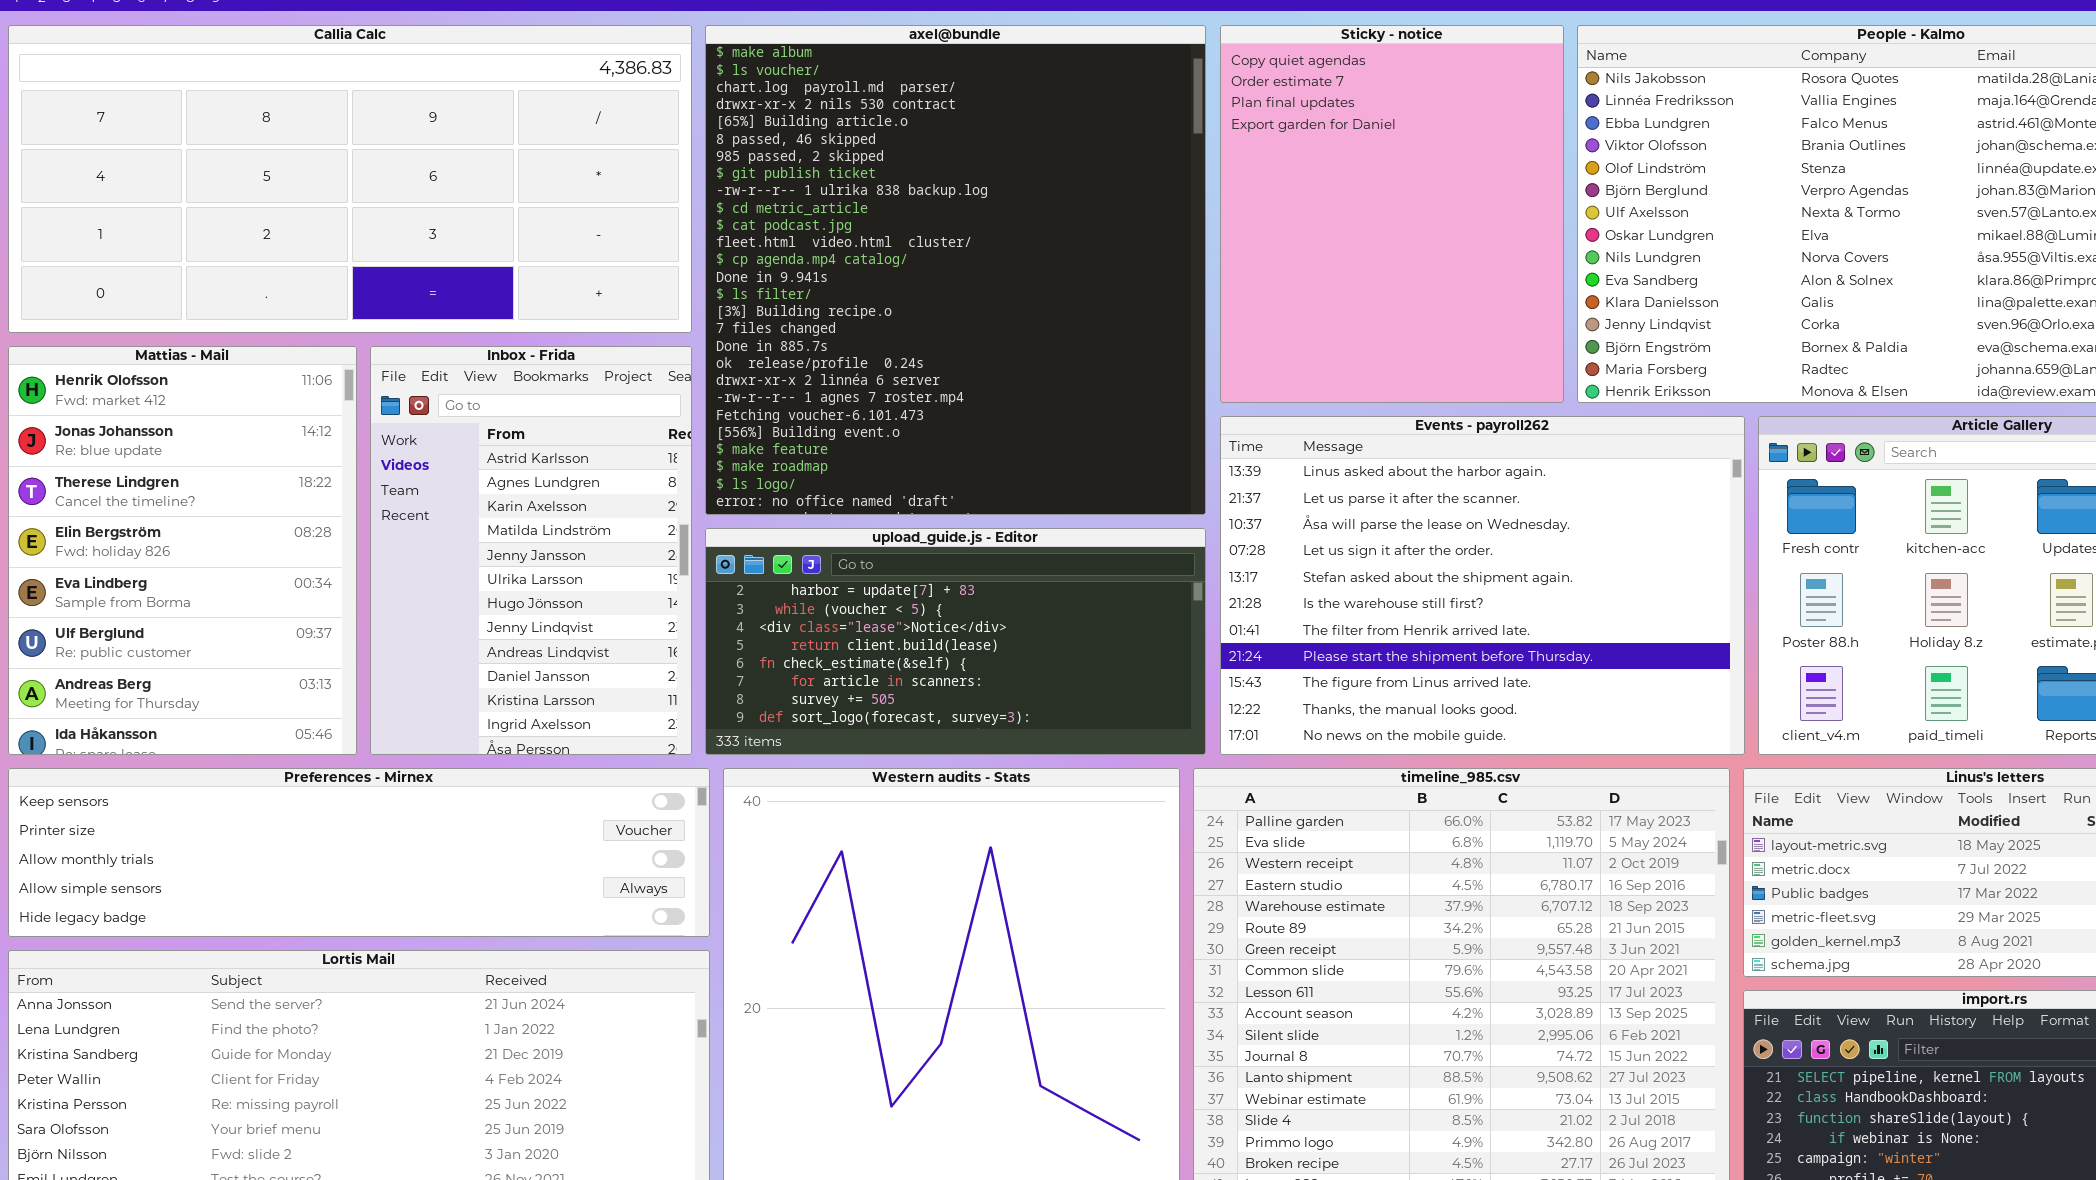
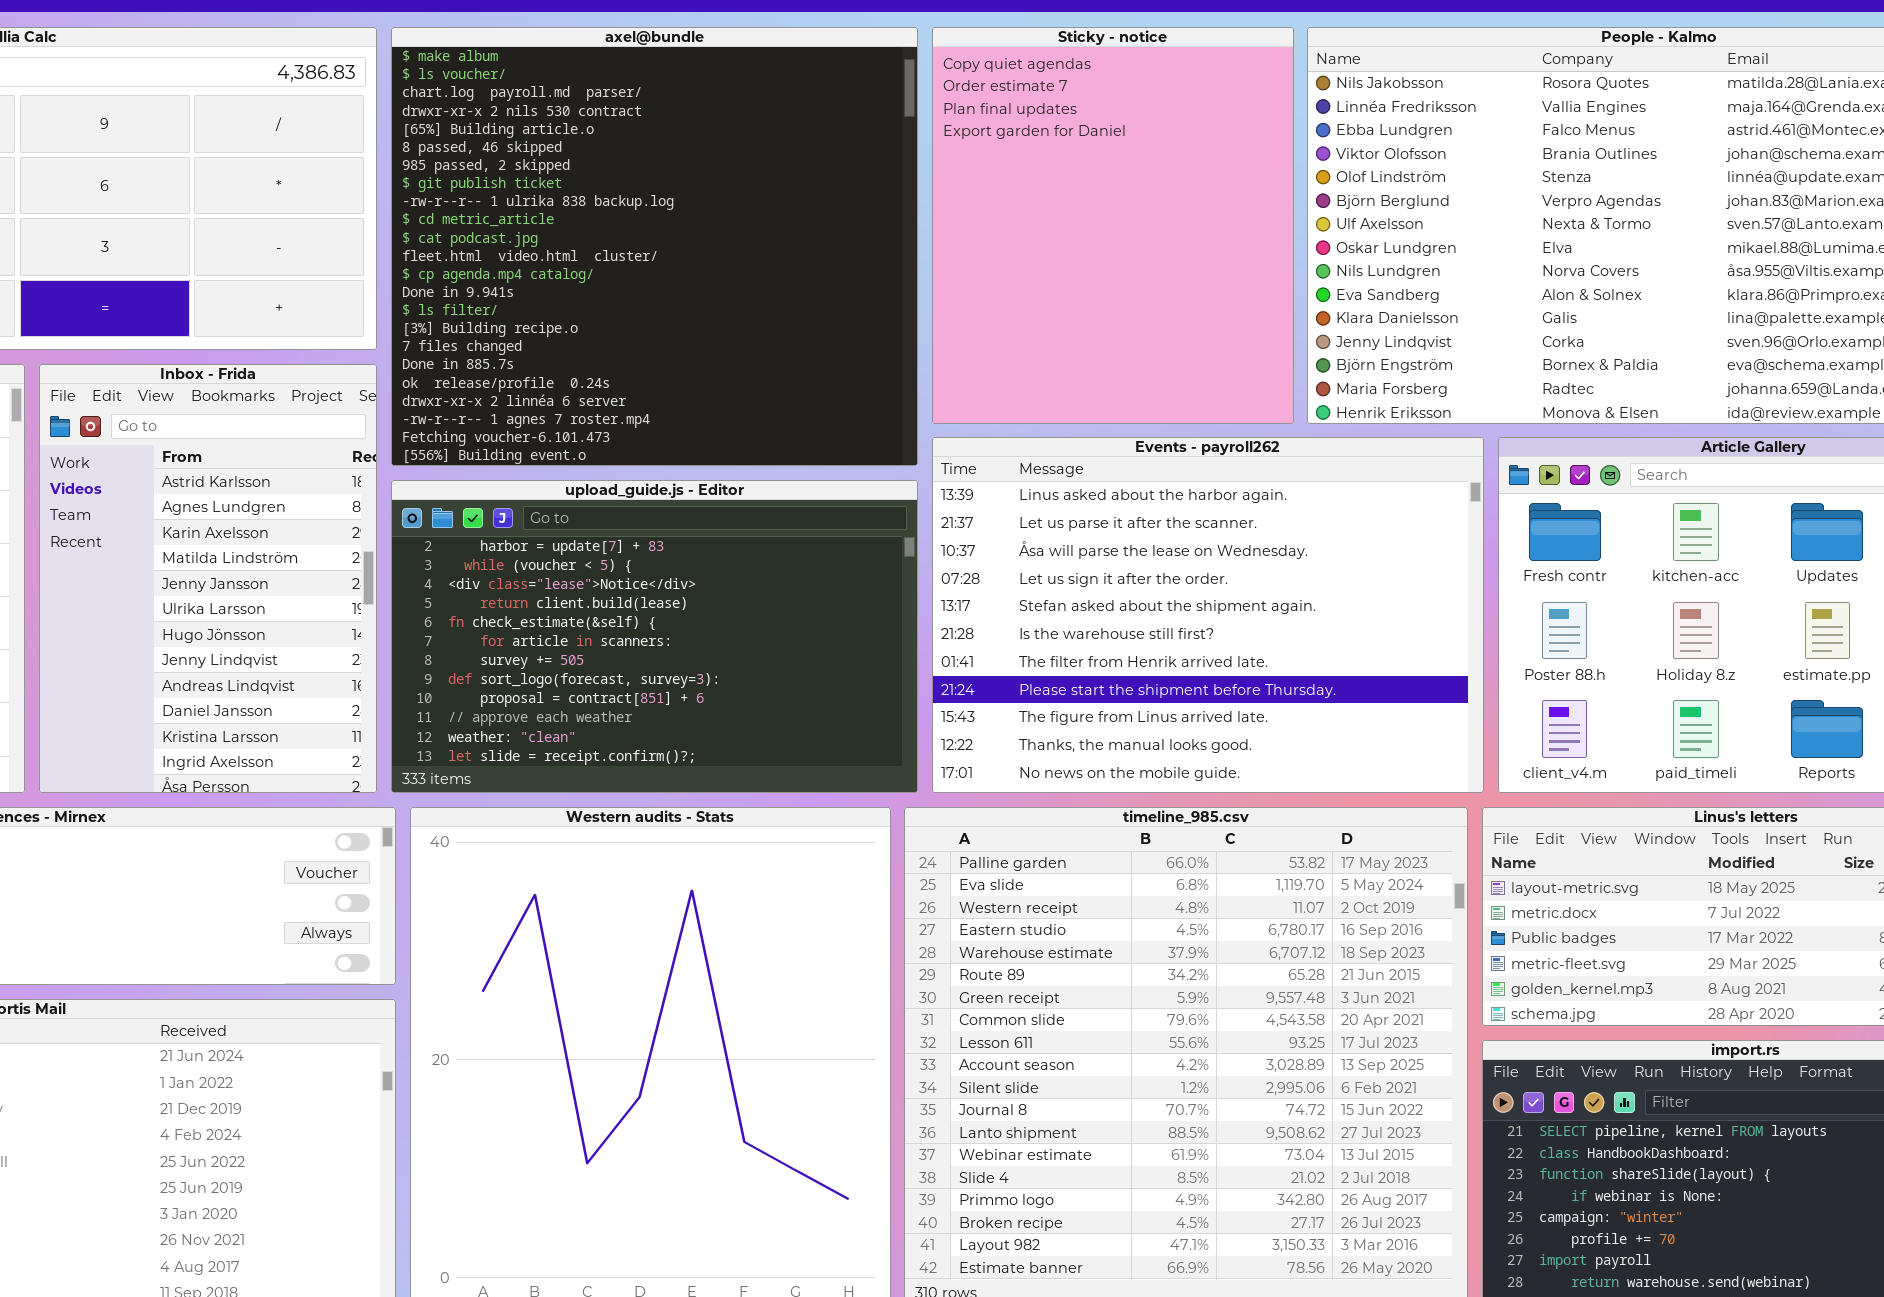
axel@bundle: [705,25,1206,515] -> [391,27,918,466], resized
upload_guide.js - Editor: [705,528,1206,755] -> [391,480,918,793], resized

